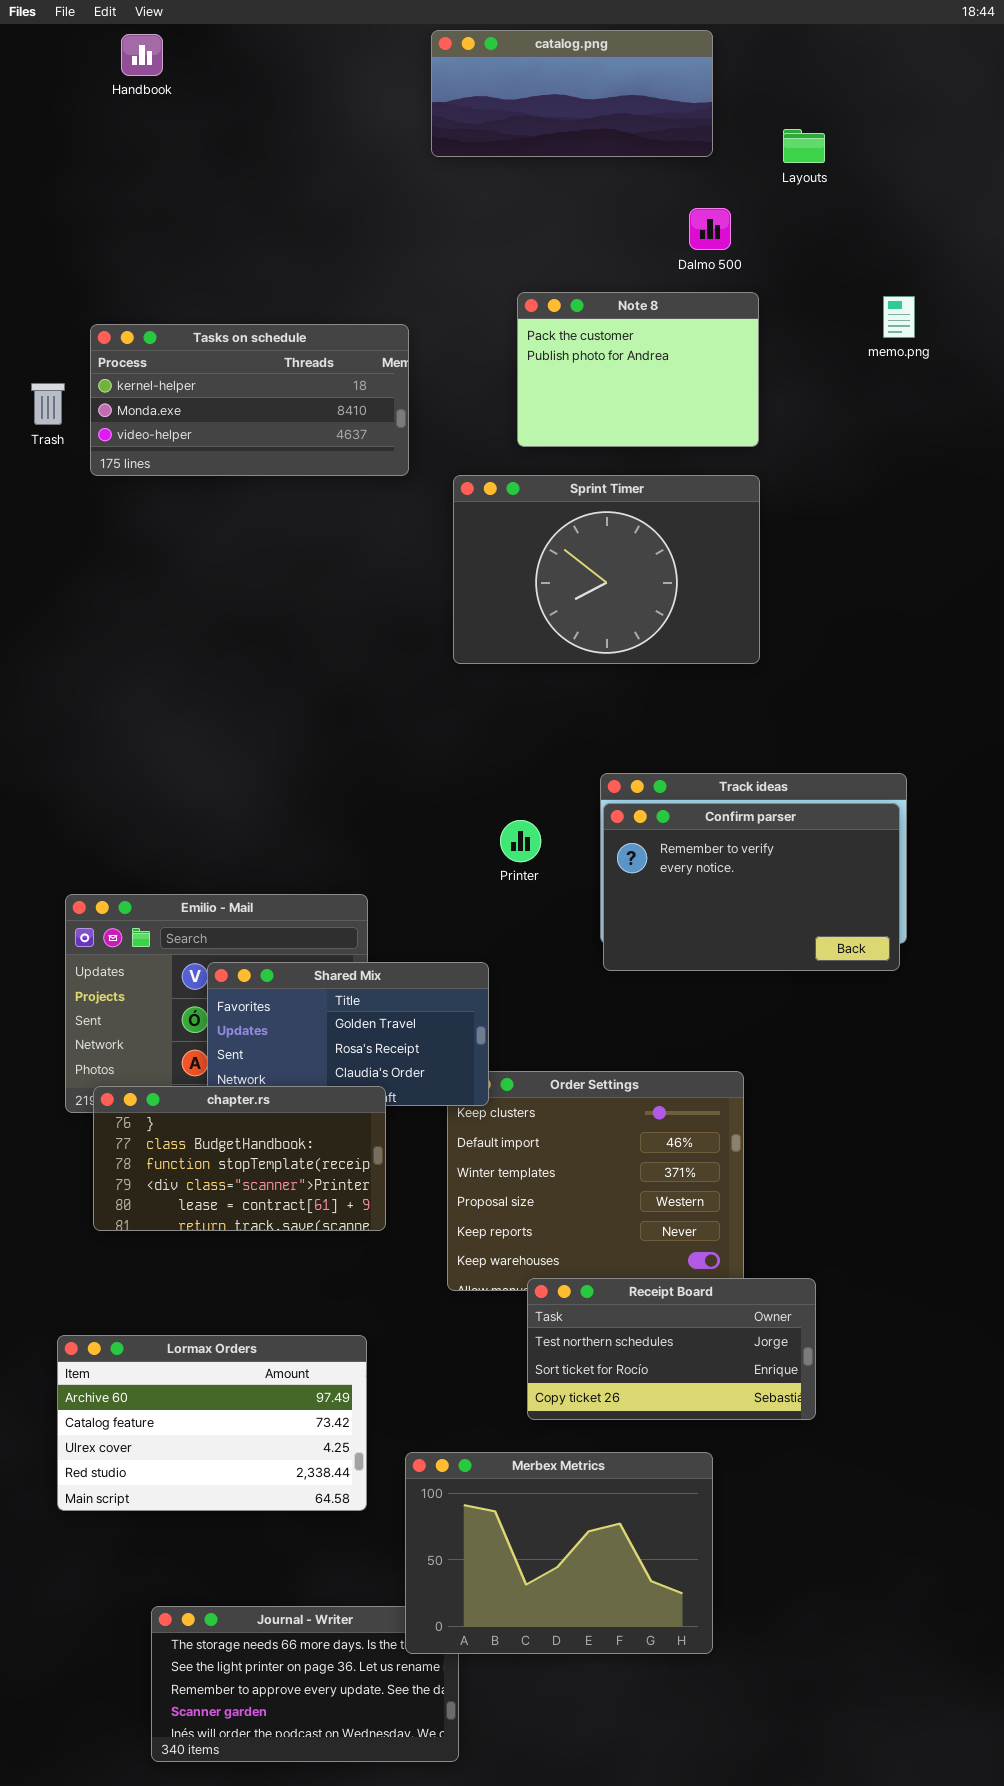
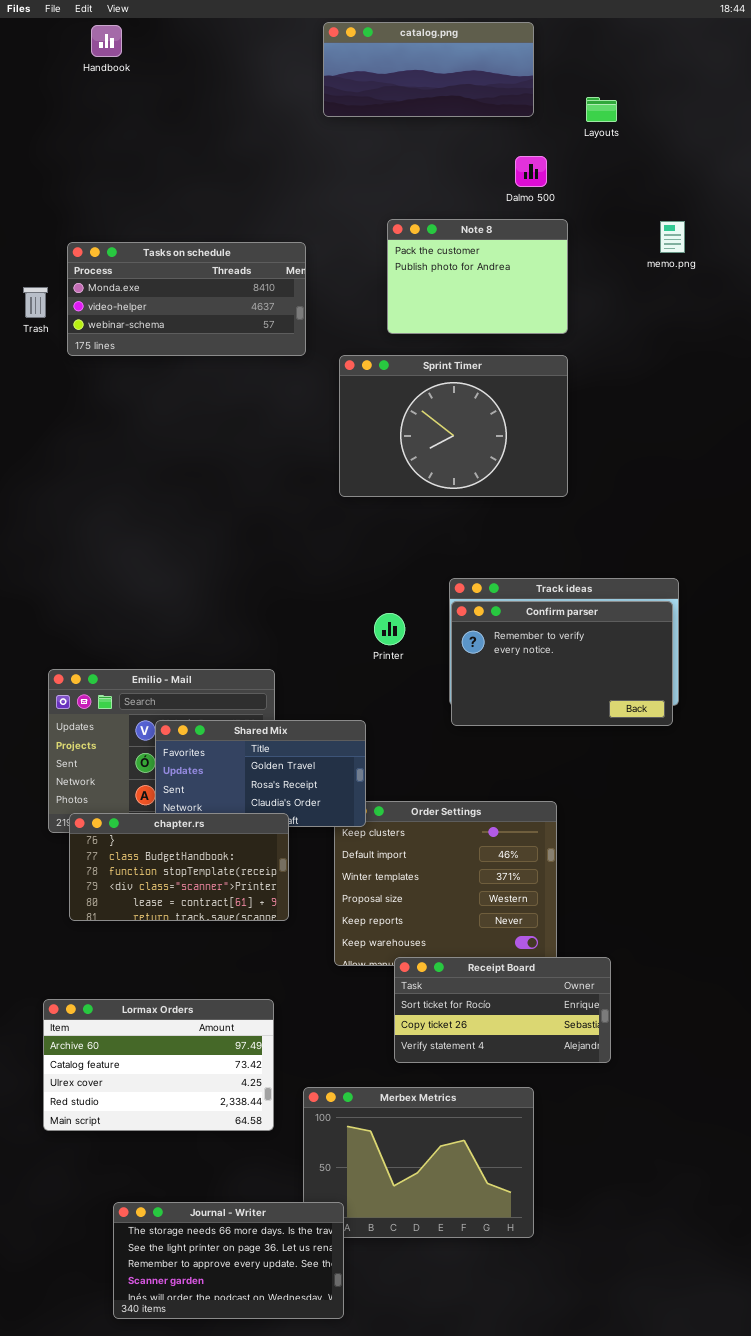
Tasks on schedule: [90,324,409,476] -> [67,242,306,356], scrolled down 1 row
Receipt Board: [527,1278,816,1420] -> [394,957,611,1063], scrolled down 1 row
Journal - Writer: [151,1606,459,1762] -> [113,1202,344,1319], raised

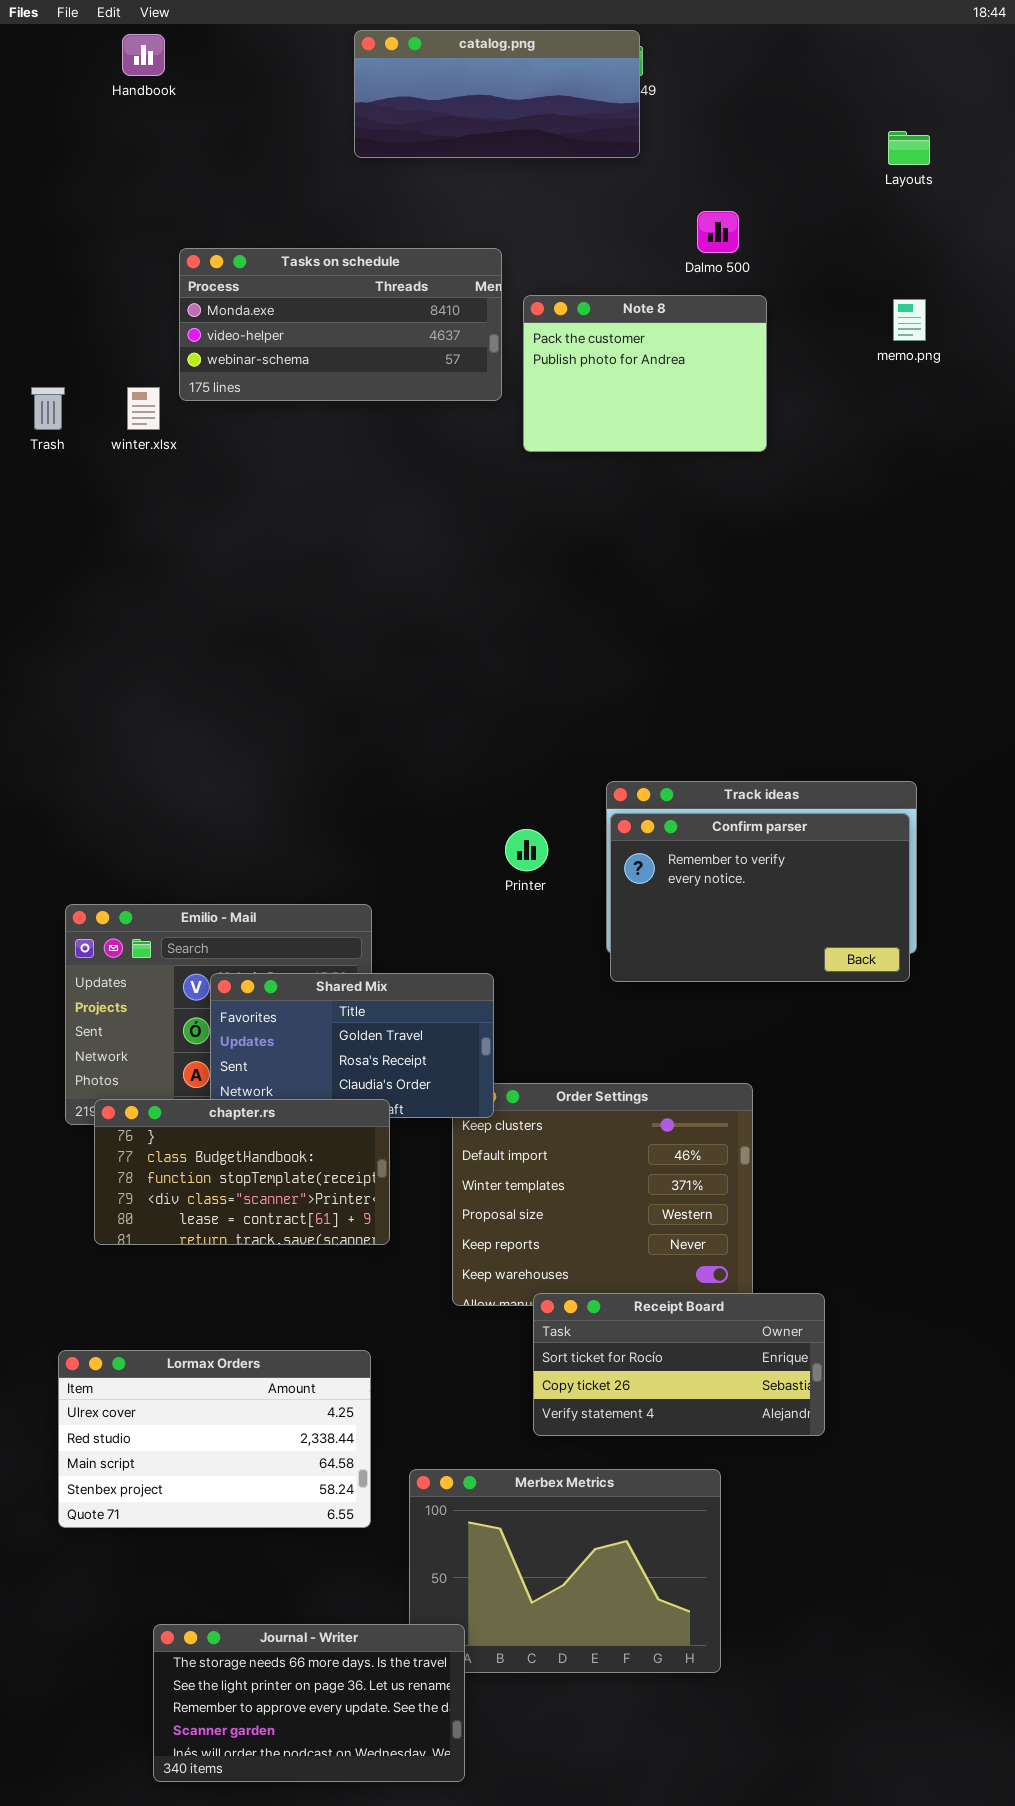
catalog.png: [323,22,534,117] -> [354,30,640,158], moved
Layouts: [586,97,617,122] -> [888,131,930,165], moved
Tasks on schedule: [67,242,306,356] -> [179,248,502,401], moved
Sprint Timer: [339,355,568,497] -> none, closed
Lormax Orders: [43,999,274,1131] -> [58,1350,371,1528], scrolled down 2 rows

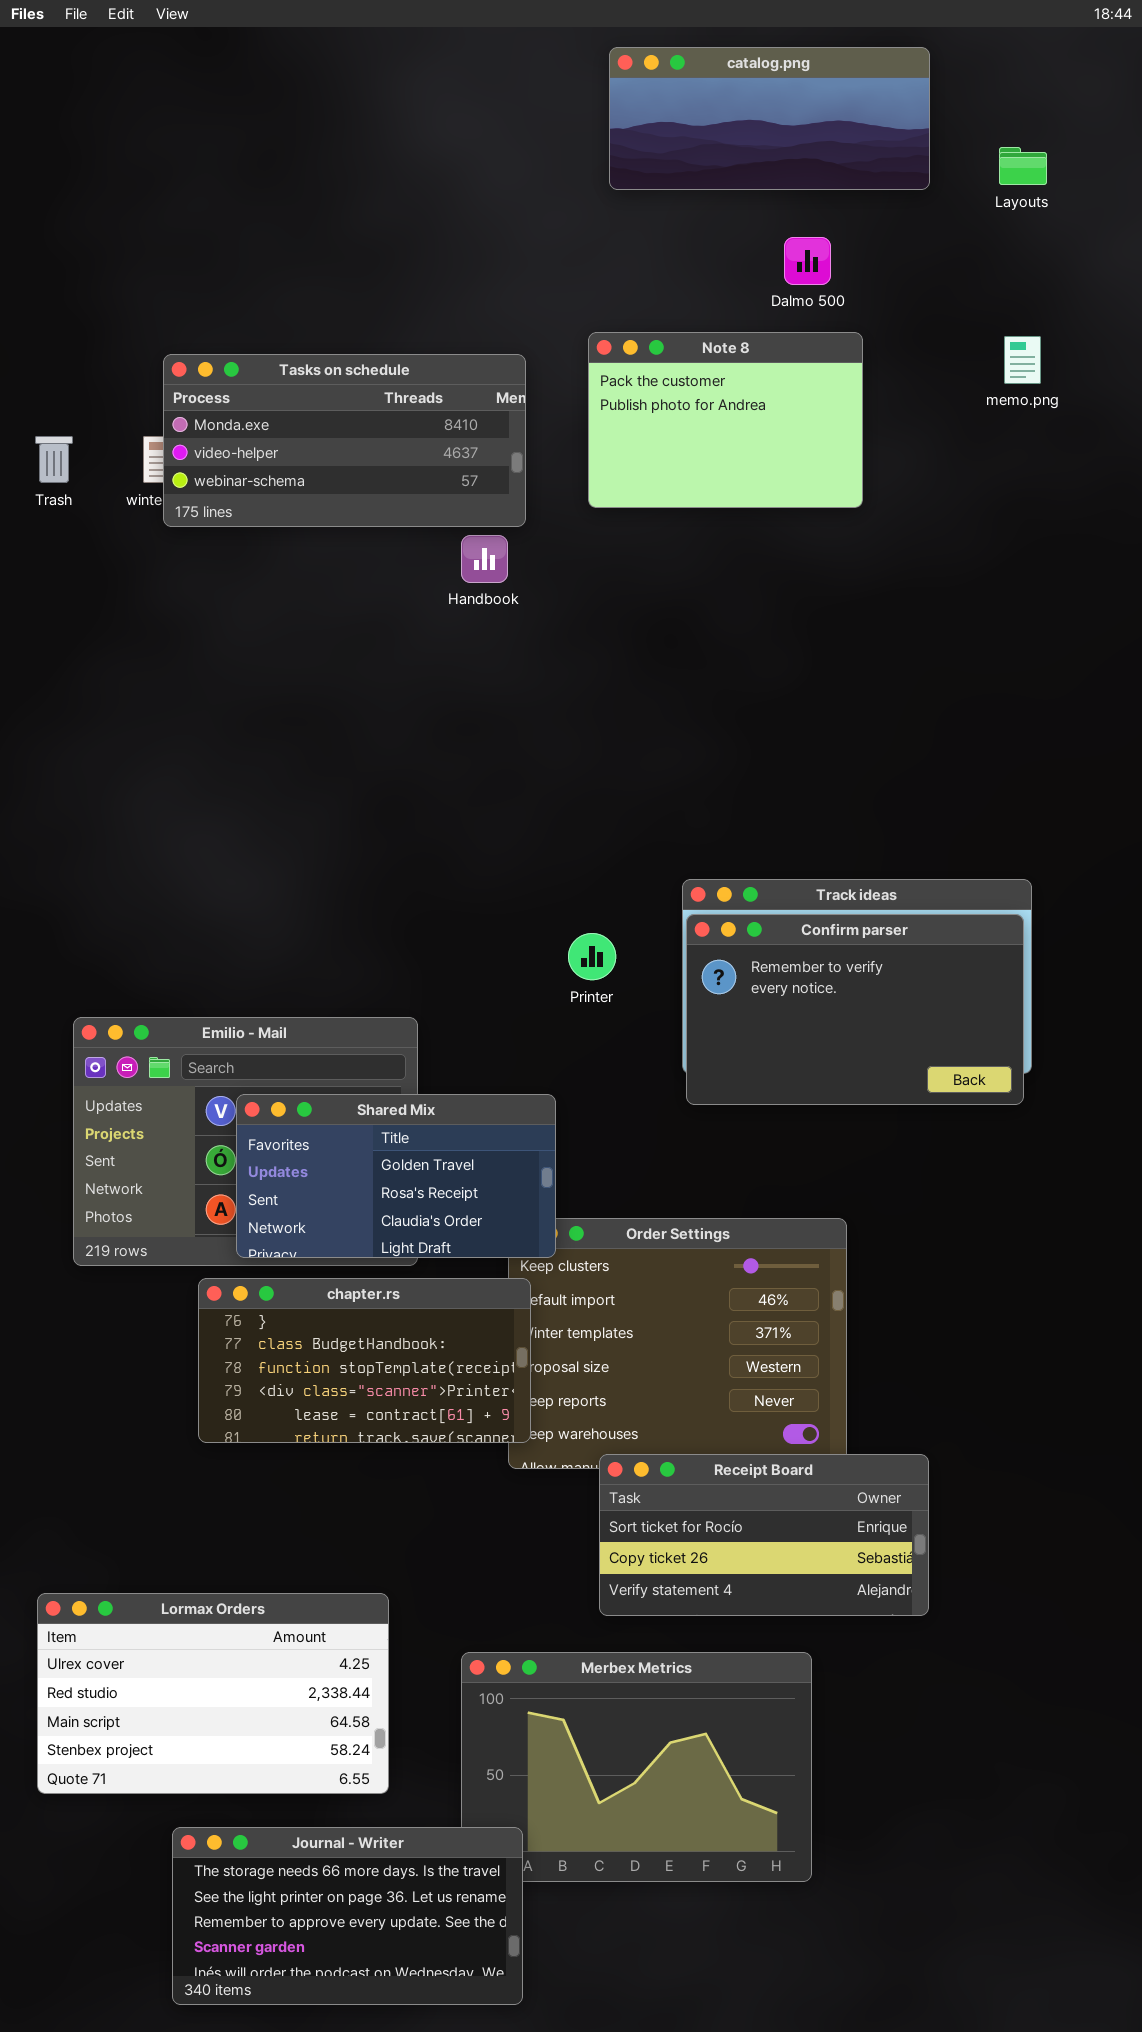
catalog.png: [354,30,640,158] -> [609,47,930,190], moved
Handbook: [122,34,165,76] -> [461,535,508,583], moved
Tasks on schedule: [179,248,502,401] -> [163,354,526,527], moved
chapter.rs: [94,1099,390,1245] -> [198,1278,531,1443], moved
Lormax Orders: [58,1350,371,1528] -> [37,1593,389,1794], moved

